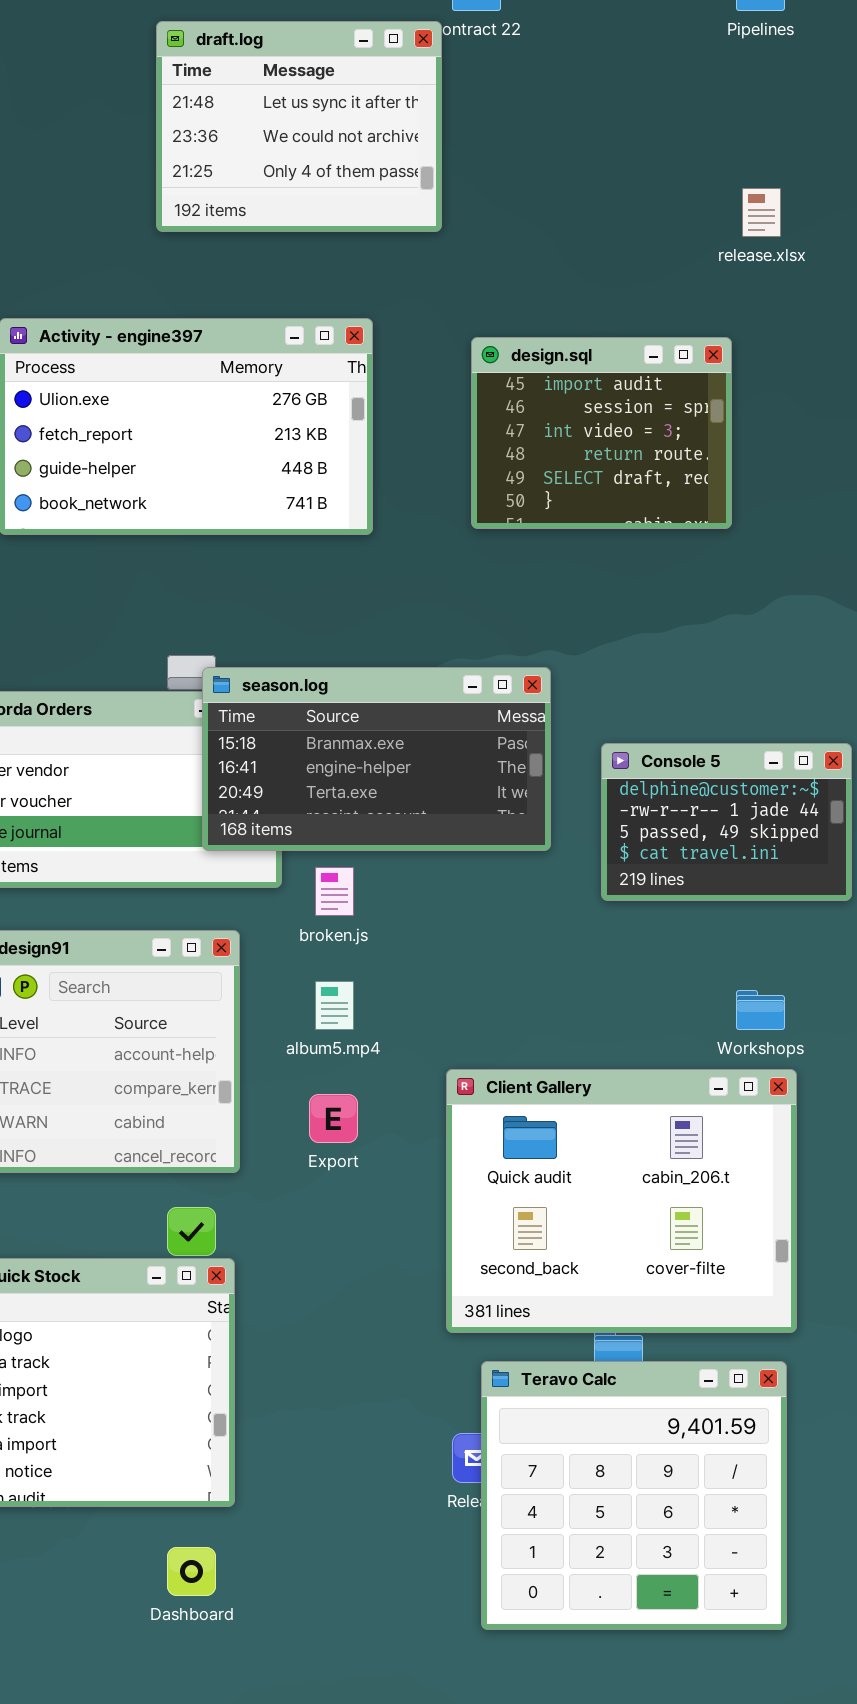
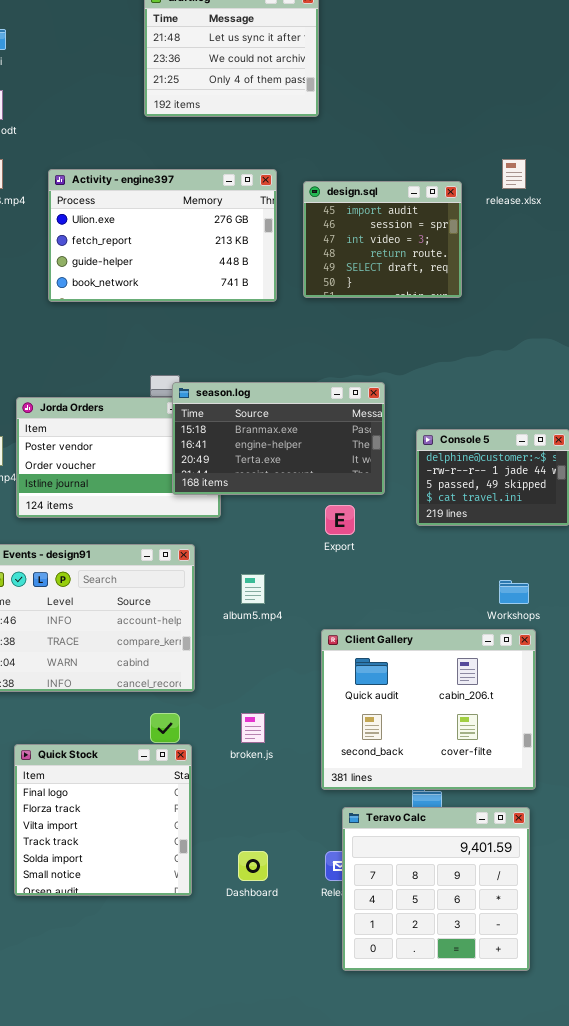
release.xlsx: [742,188,781,237] -> [502,159,526,189], moved
design.sql: [471,337,732,529] -> [303,181,462,298], moved
broken.js: [315,867,354,916] -> [241,713,265,743], moved
Export: [309,1094,358,1143] -> [325,505,355,535], moved
Dashboard: [167,1547,216,1596] -> [238,851,268,881], moved

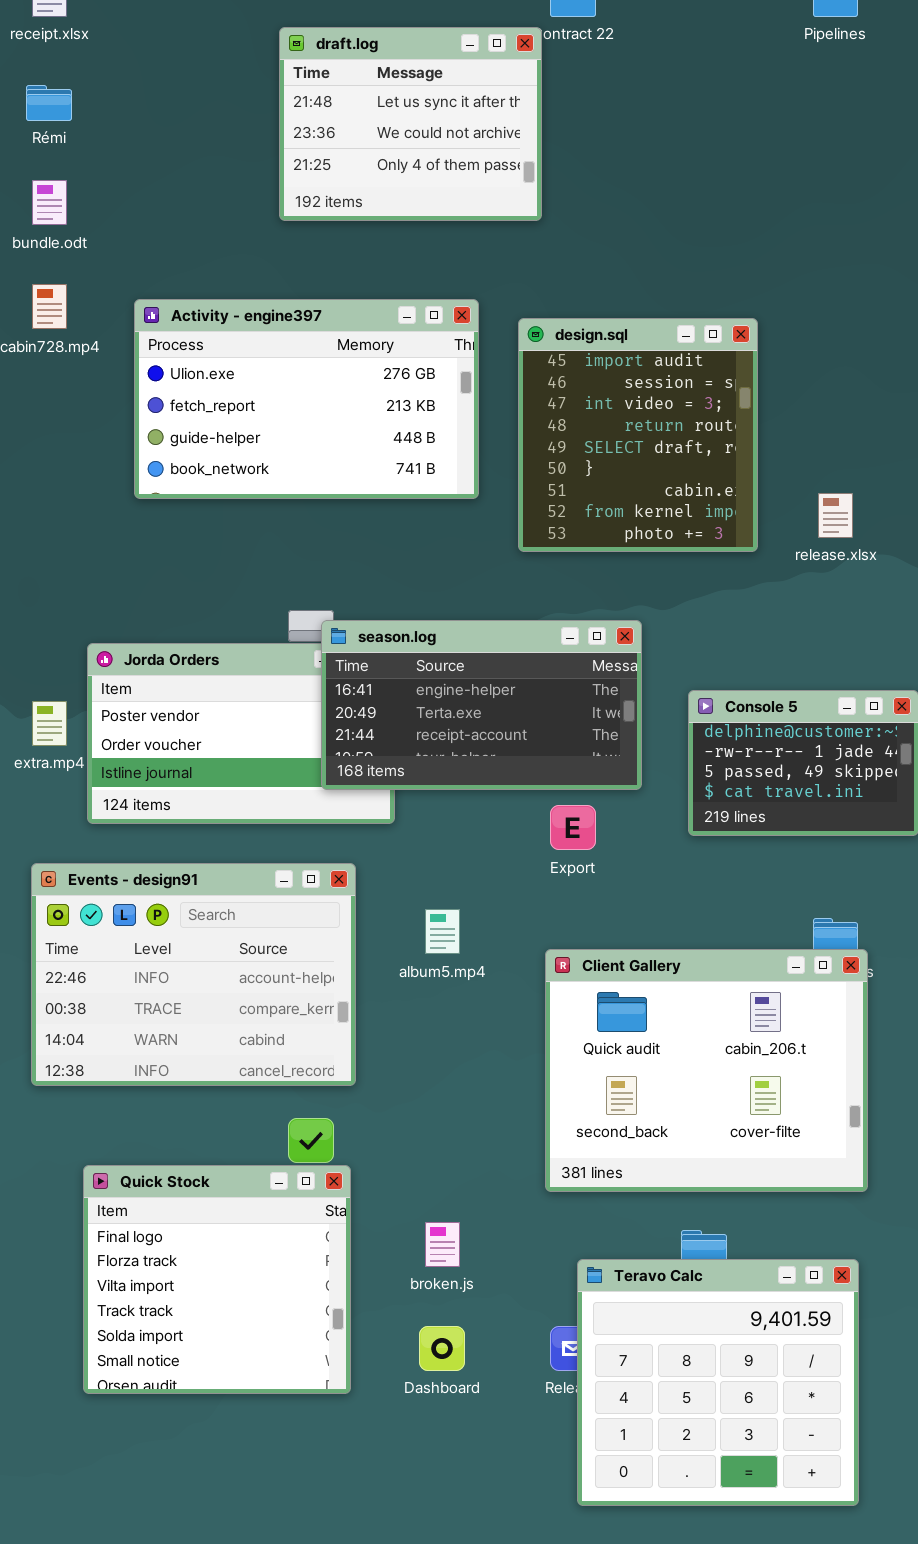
release.xlsx: [502,159,526,189] -> [818,493,853,538], moved
design.sql: [303,181,462,298] -> [518,318,758,552], resized
season.log: [172,382,385,495] -> [321,620,642,790], scrolled down 1 row
Client Gallery: [321,629,536,790] -> [545,949,868,1192], moved
broken.js: [241,713,265,743] -> [425,1222,460,1267], moved

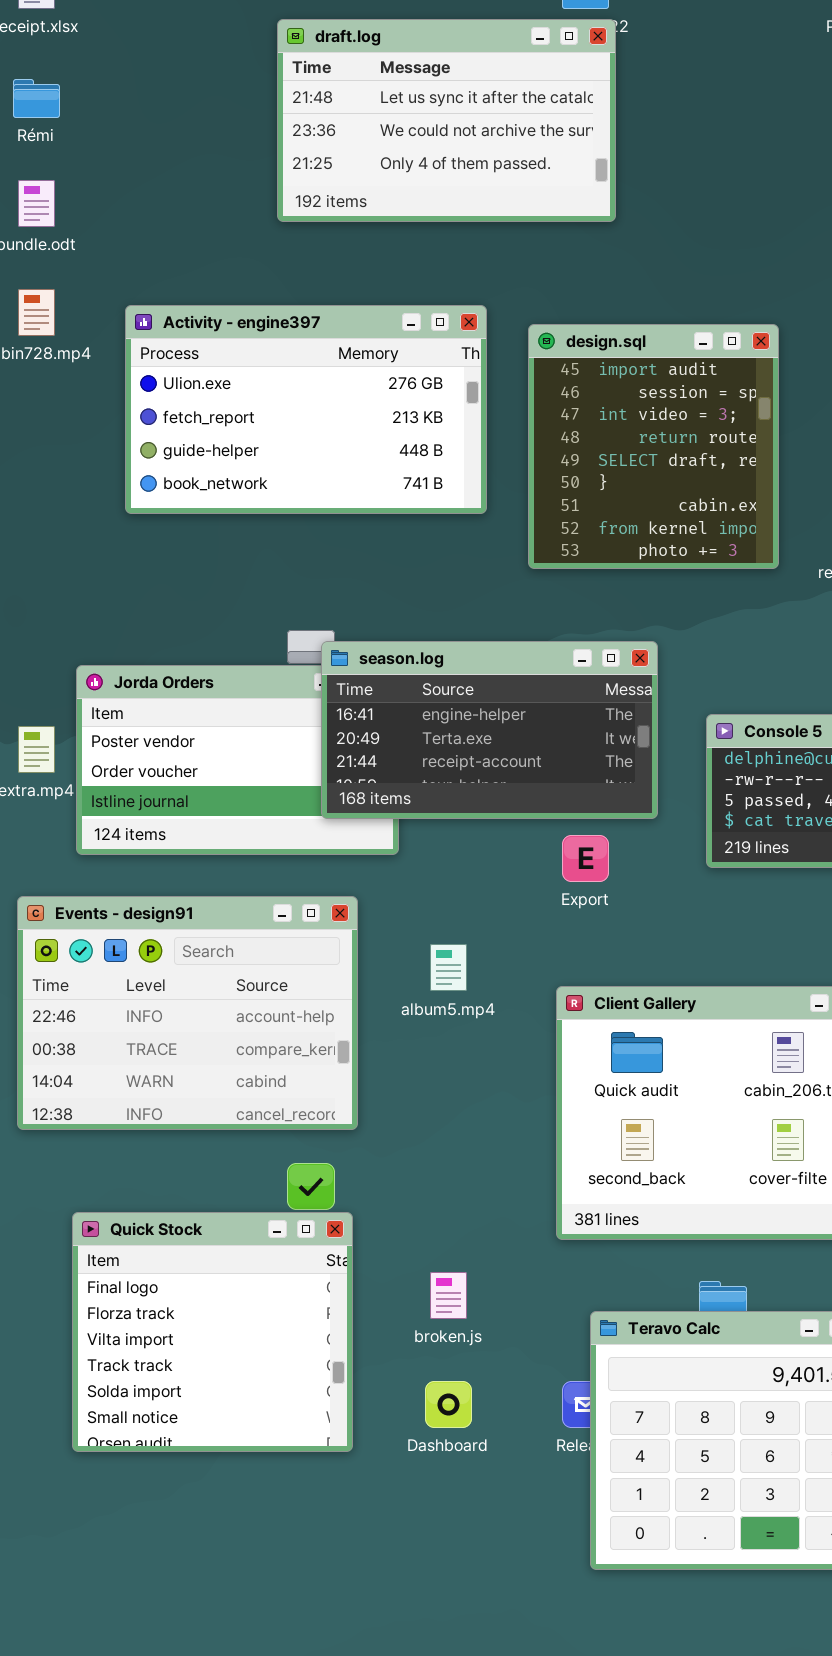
draft.log: [279,27,542,221] -> [277,19,616,222], resized

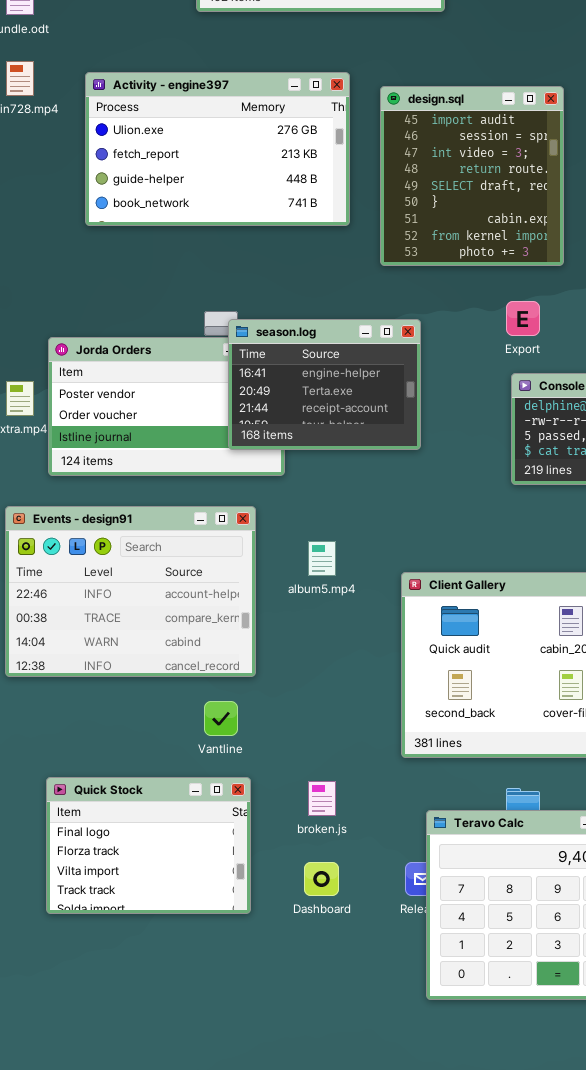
season.log: [321,641,658,819] -> [228,319,421,450], resized
Export: [562,835,609,882] -> [506,301,540,336], moved
Quick Stock: [72,1212,353,1452] -> [46,777,251,914], resized

